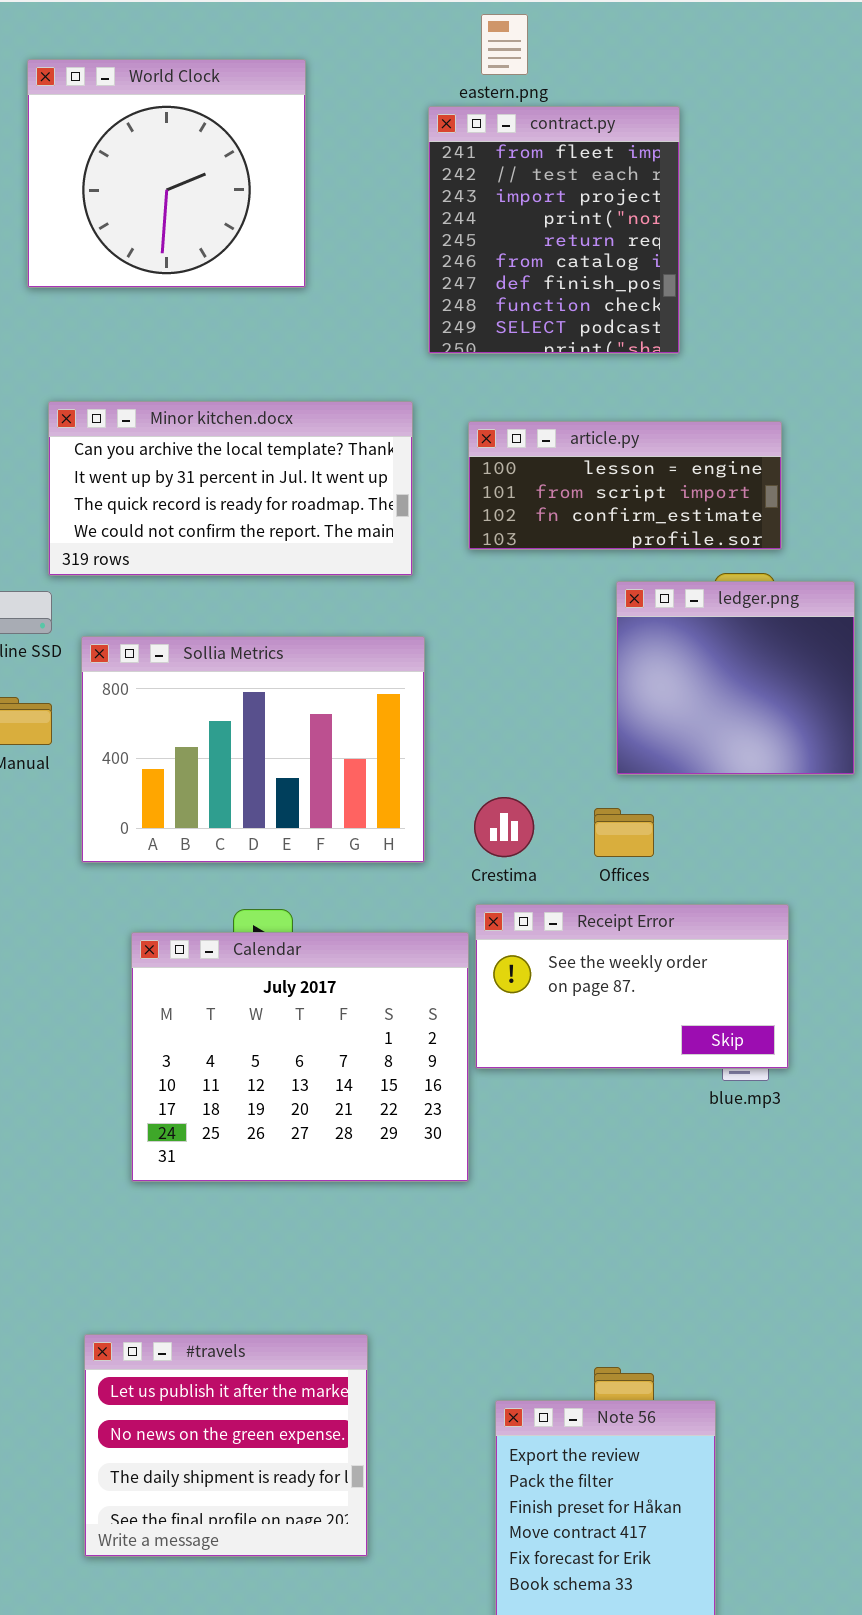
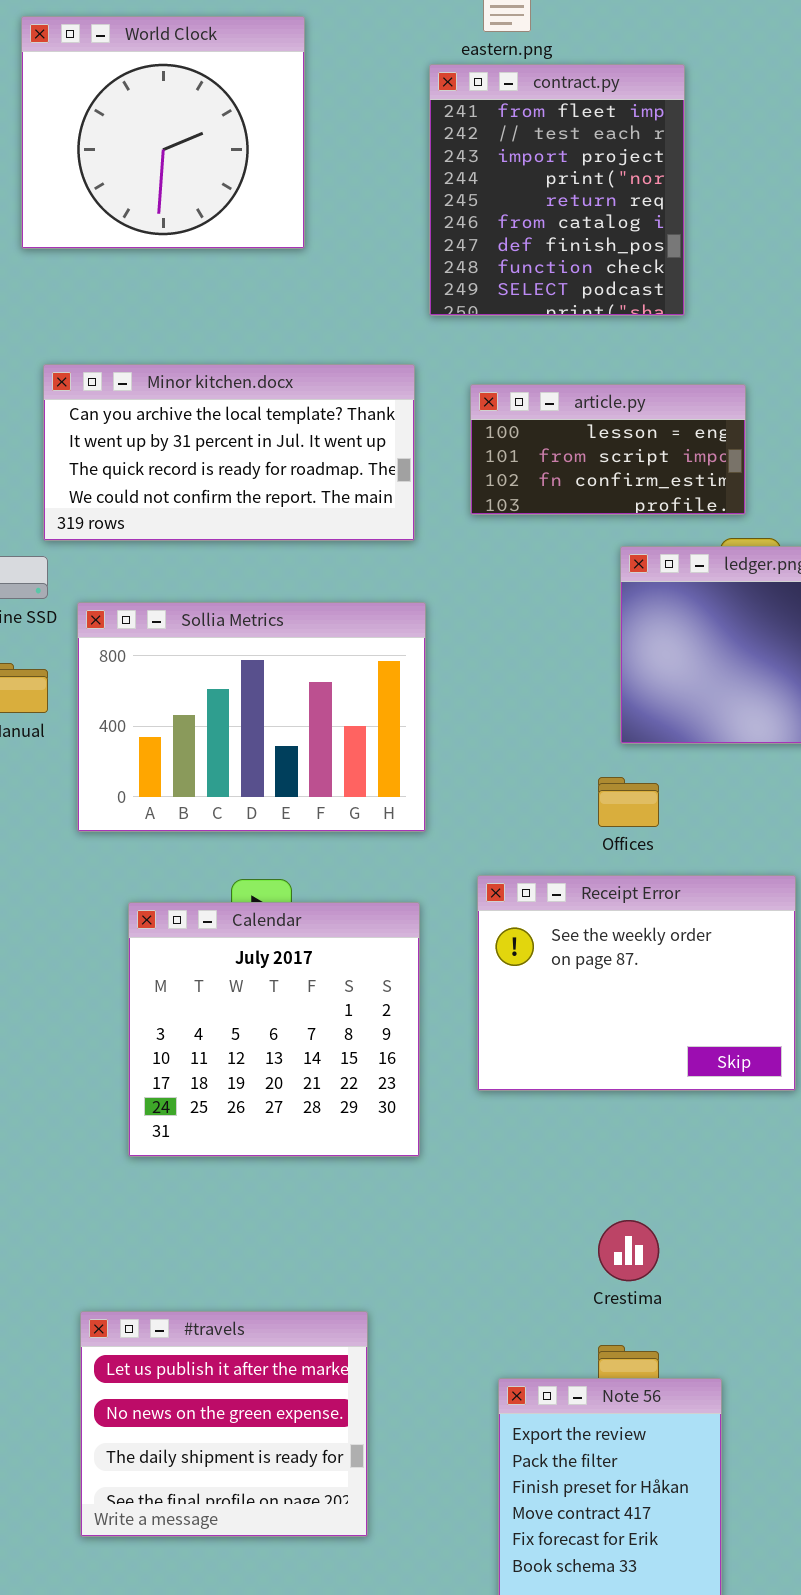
article.py: [468,421,782,550] -> [470,384,746,515], resized
Crestima: [474,797,534,857] -> [598,1220,659,1281], moved
Receipt Error: [475,904,789,1069] -> [477,875,796,1091], resized
Calendar: [131,932,469,1182] -> [128,902,420,1157], resized

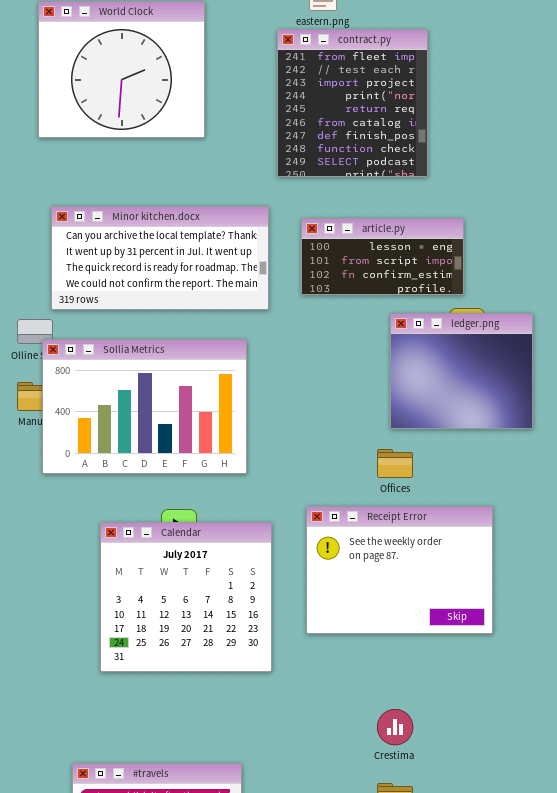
Sollia Metrics: [77,602,426,832] -> [42,339,247,474], moved

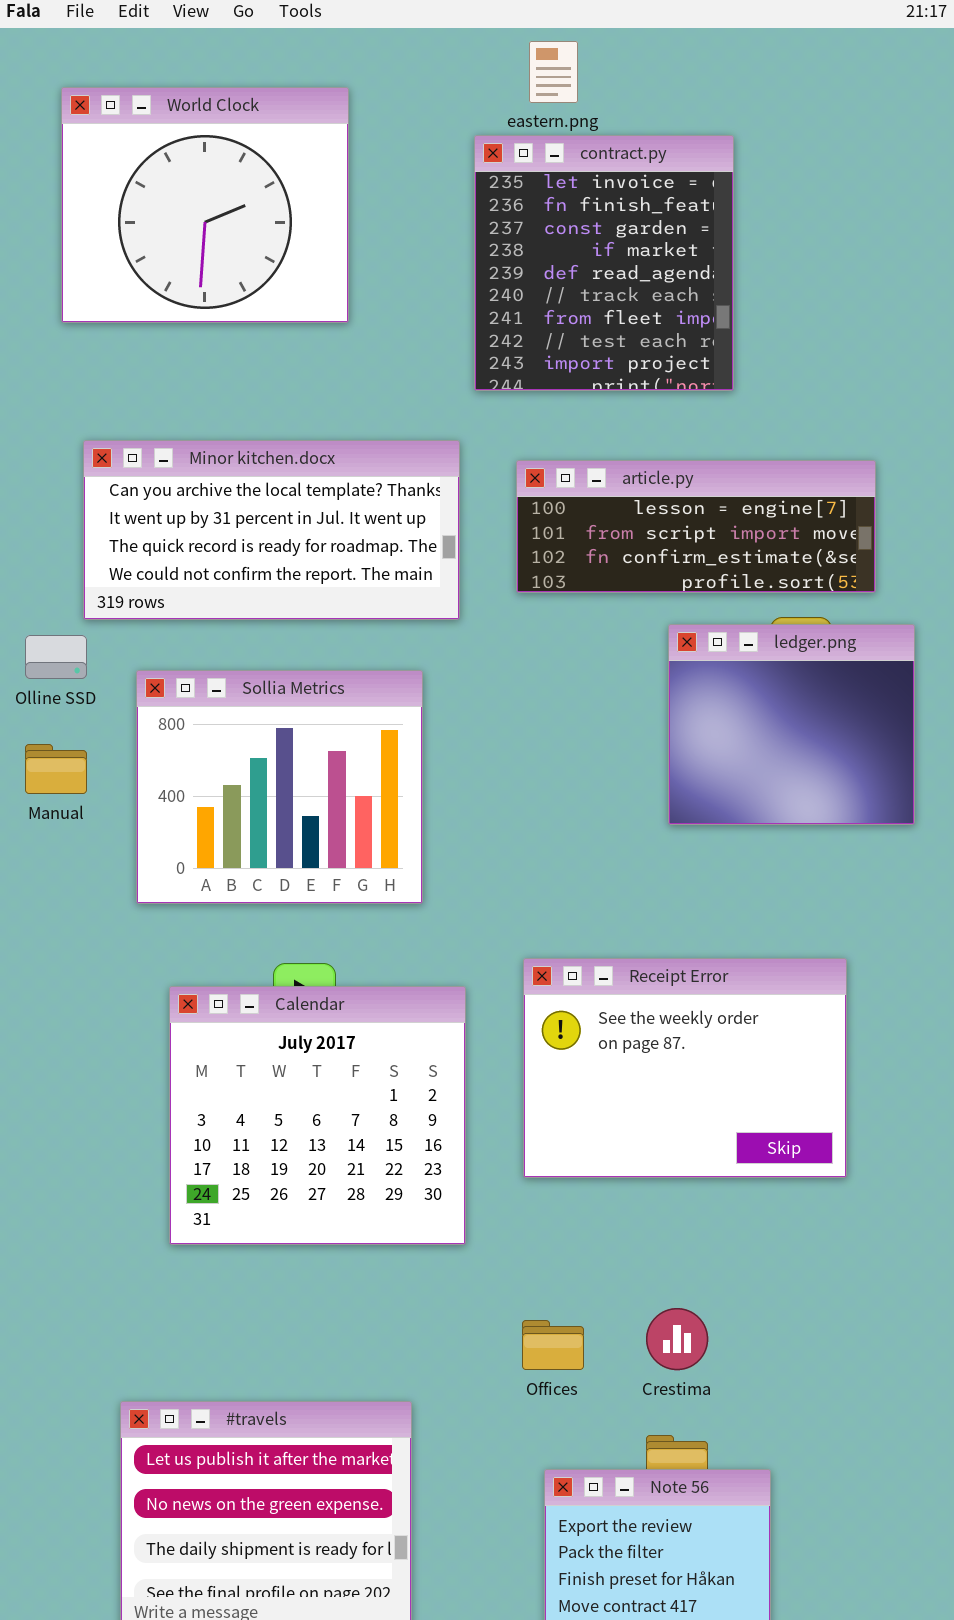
contract.py: [277,29,428,177] -> [474,135,734,391], scrolled up 6 rows
article.py: [301,218,464,295] -> [516,460,876,593], resized
Sollia Metrics: [42,339,247,474] -> [136,670,423,904], resized
Offices: [377,449,413,478] -> [522,1320,584,1370], moved

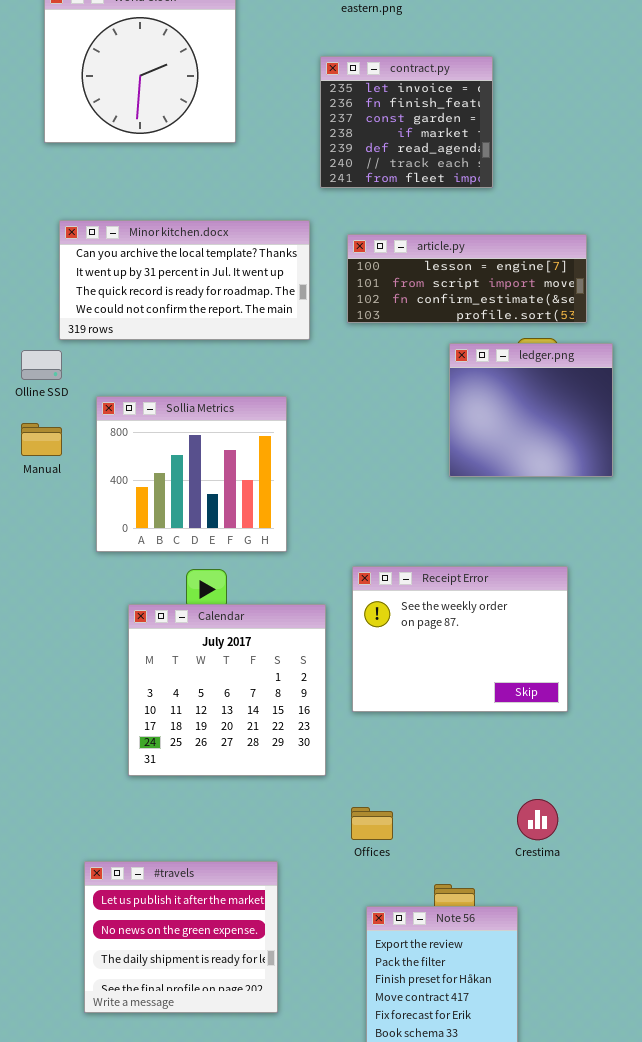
contract.py: [474,135,734,391] -> [320,56,493,188], resized
Sollia Metrics: [136,670,423,904] -> [96,396,287,552], moved
Calendar: [169,986,466,1245] -> [128,604,326,776], moved
Crestima: [646,1308,708,1370] -> [517,799,558,840], moved

